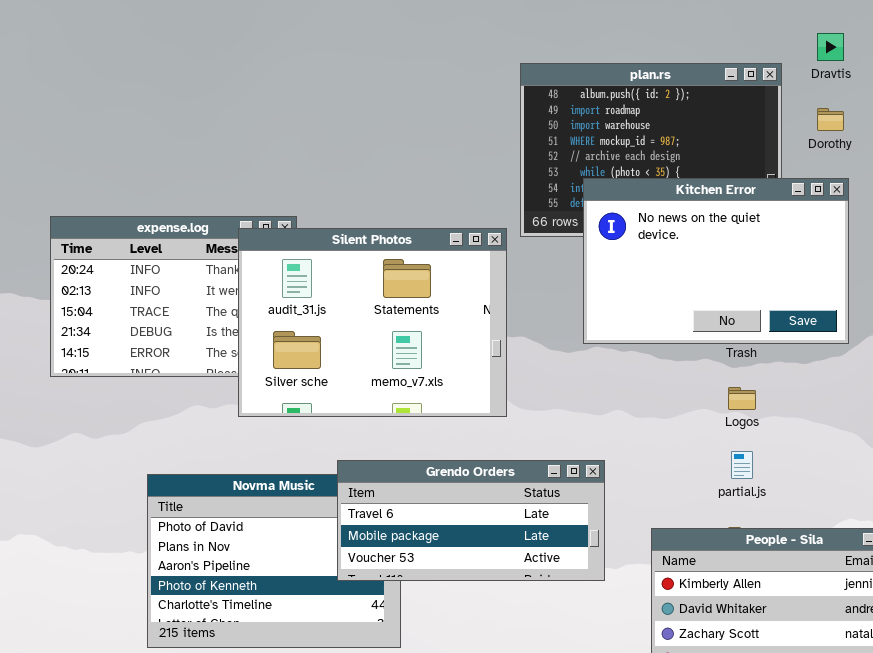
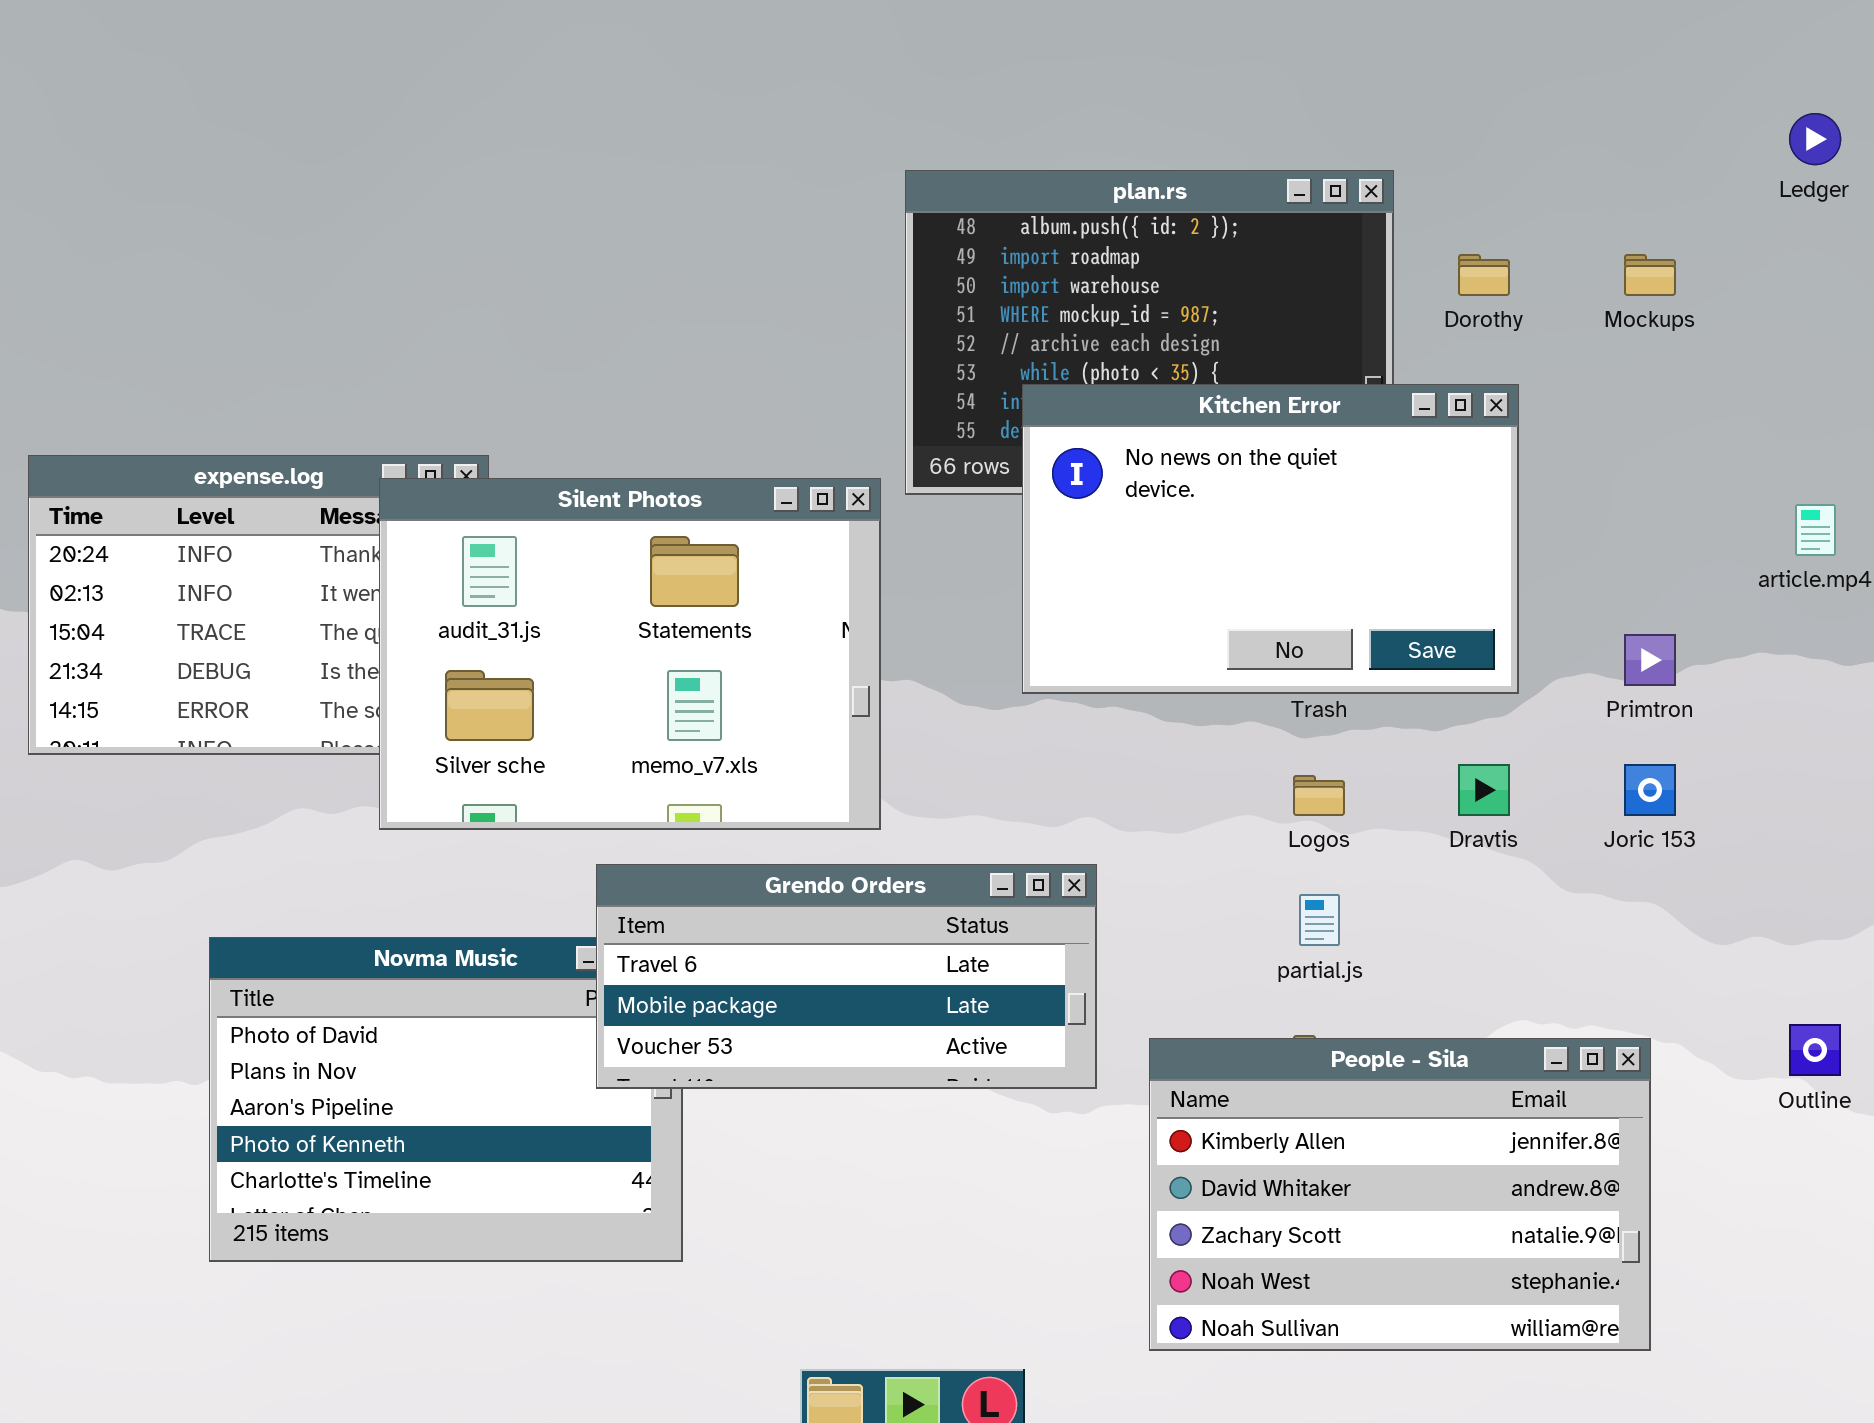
Dravtis: [817,33,844,61] -> [1458,764,1510,816], moved
Grendo Orders: [337,460,605,581] -> [596,864,1097,1089], moved

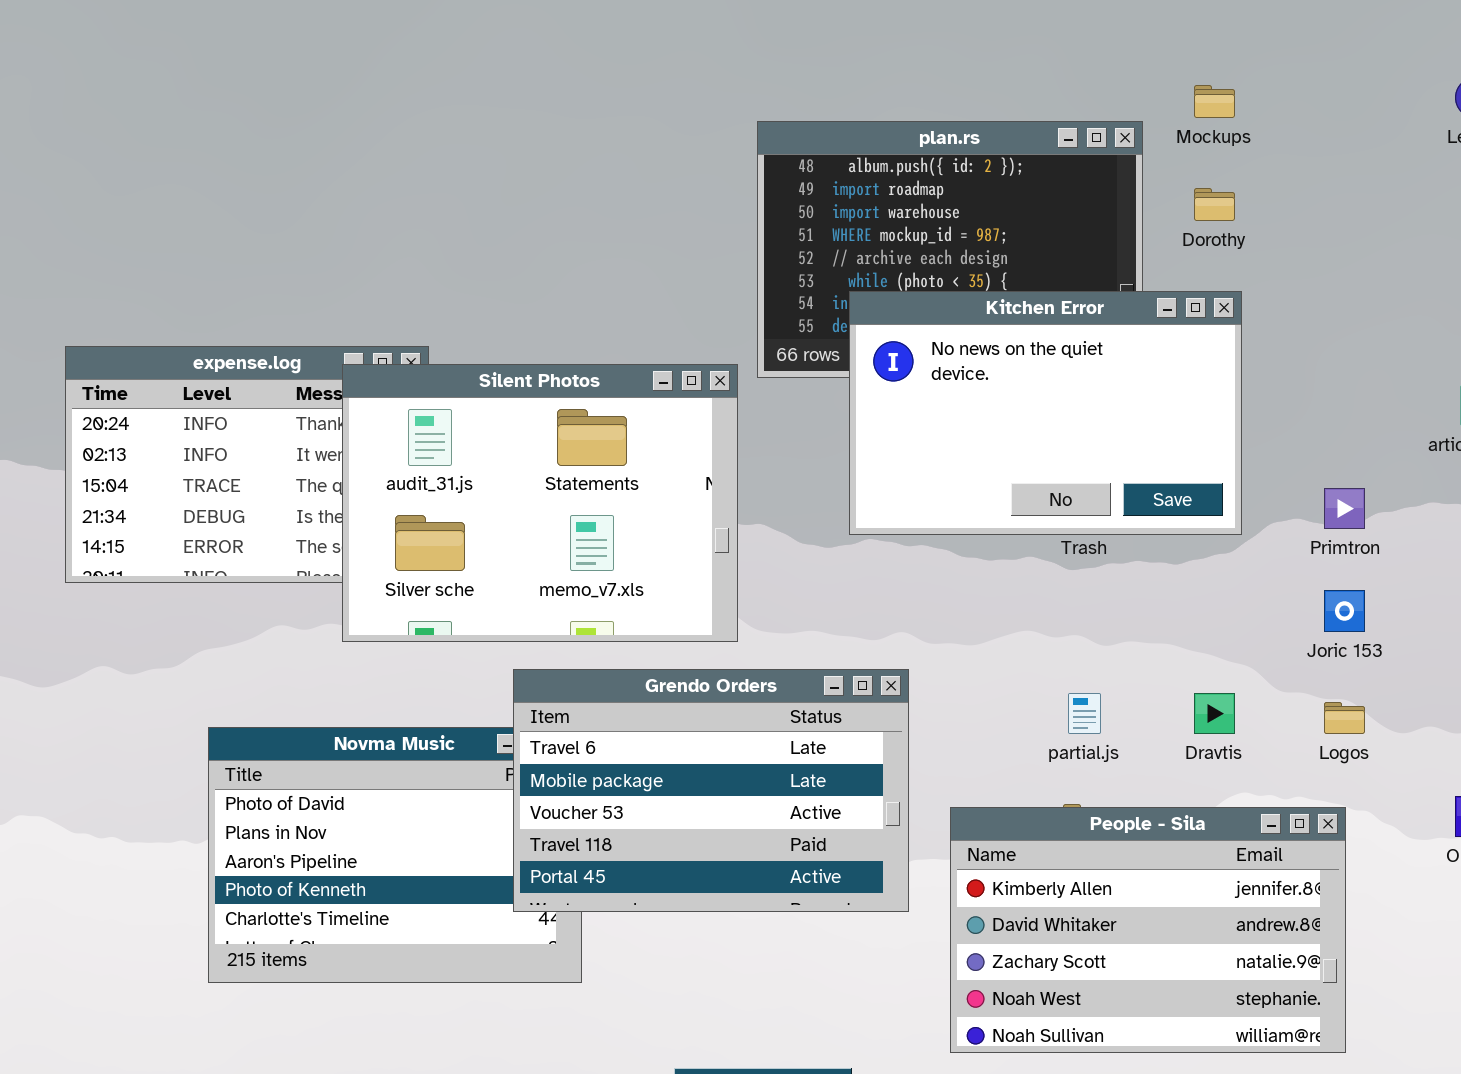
Mockups: [1624,254,1676,296] -> [1194,85,1235,118], moved
Dravtis: [1458,764,1510,816] -> [1194,693,1235,734], moved
Logos: [1293,775,1345,816] -> [1324,702,1365,734], moved
Grendo Orders: [596,864,1097,1089] -> [513,669,909,912], resized

